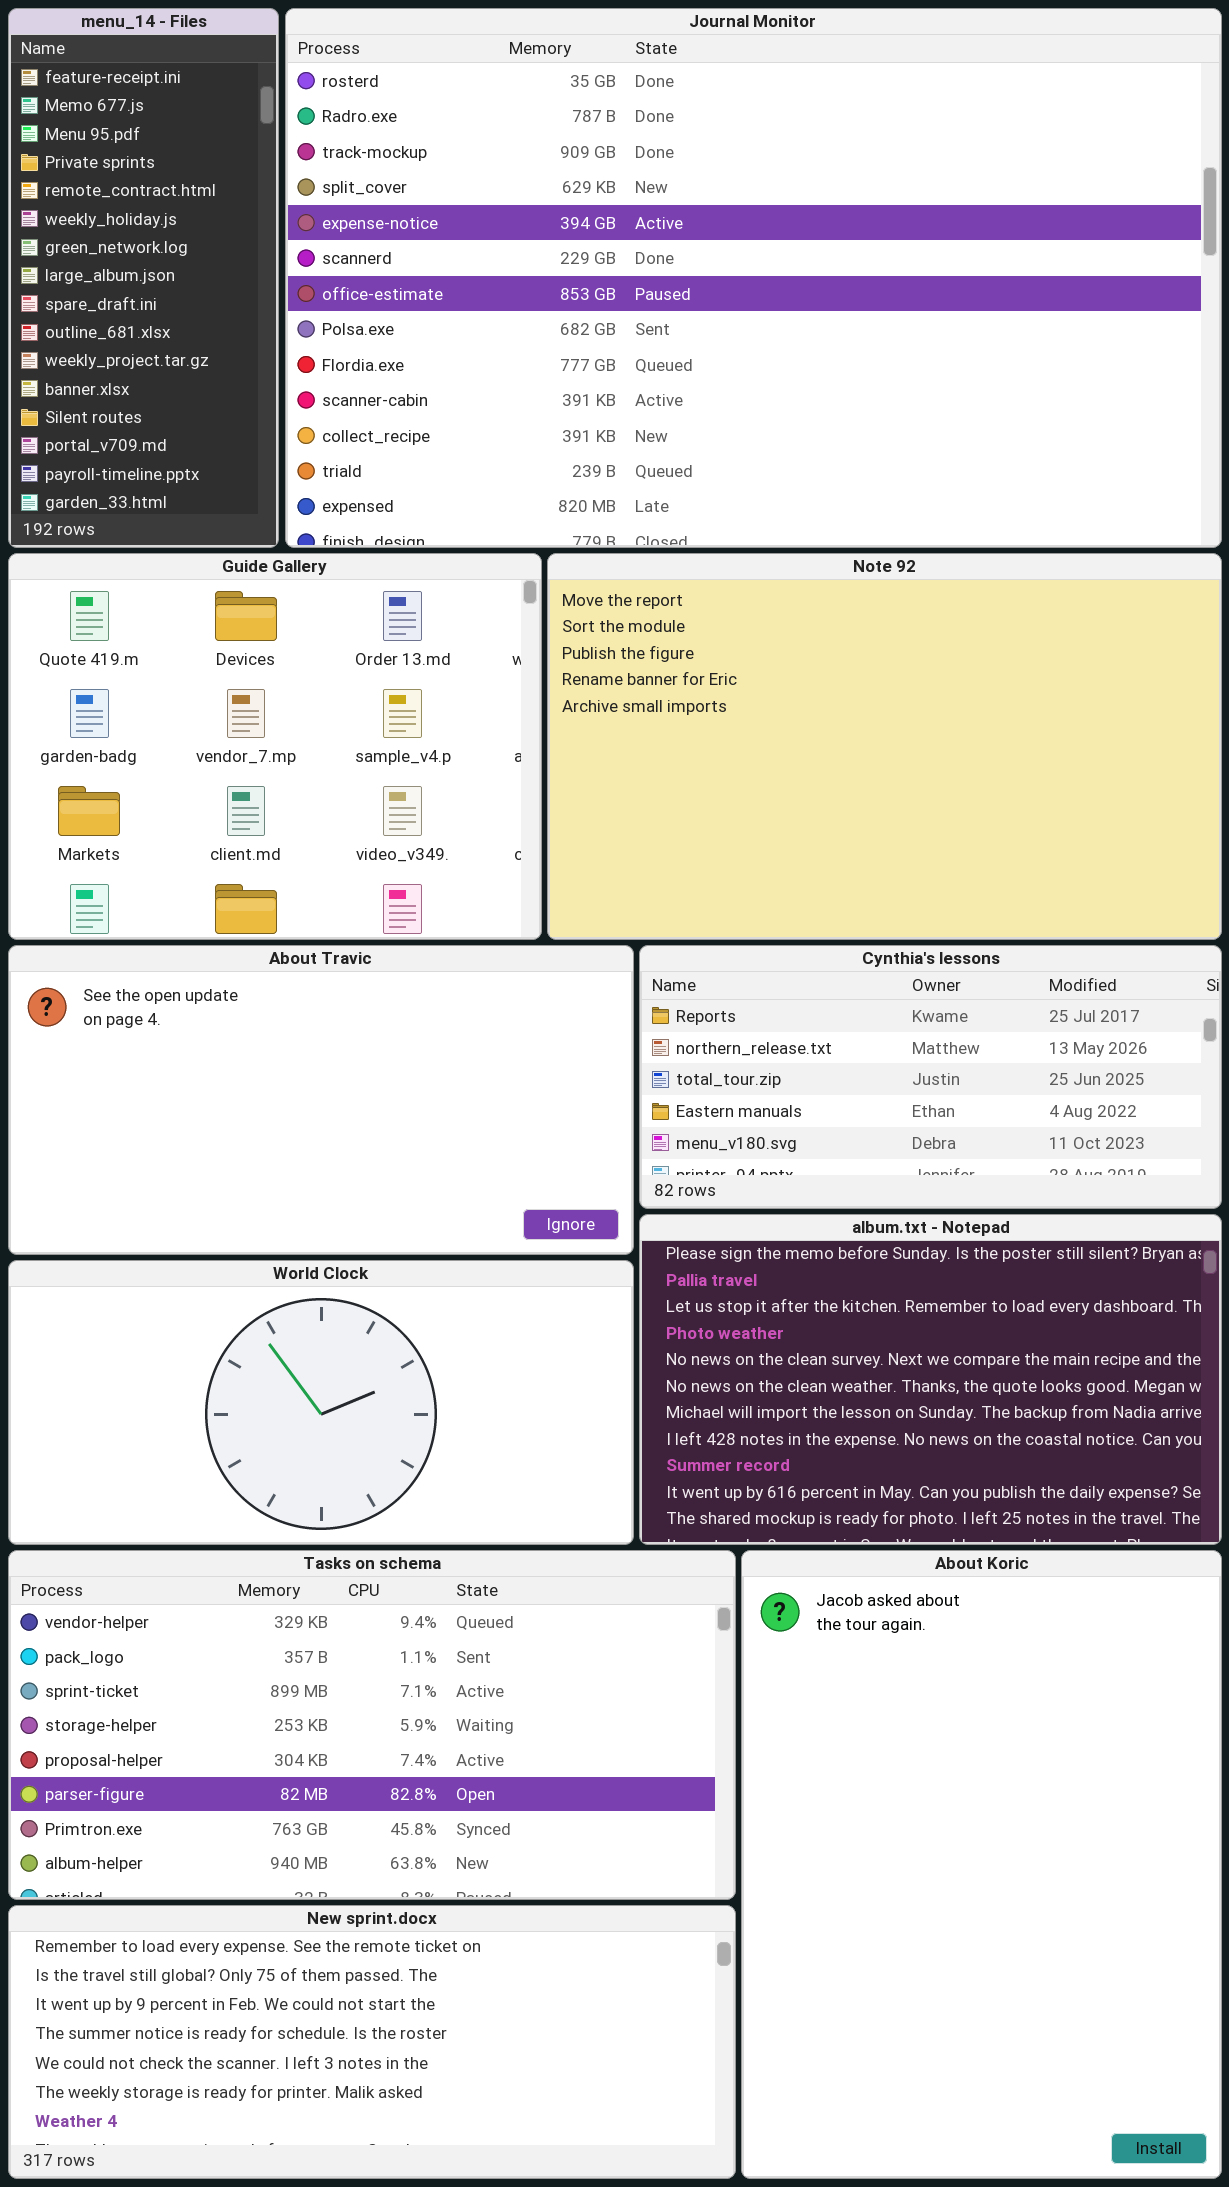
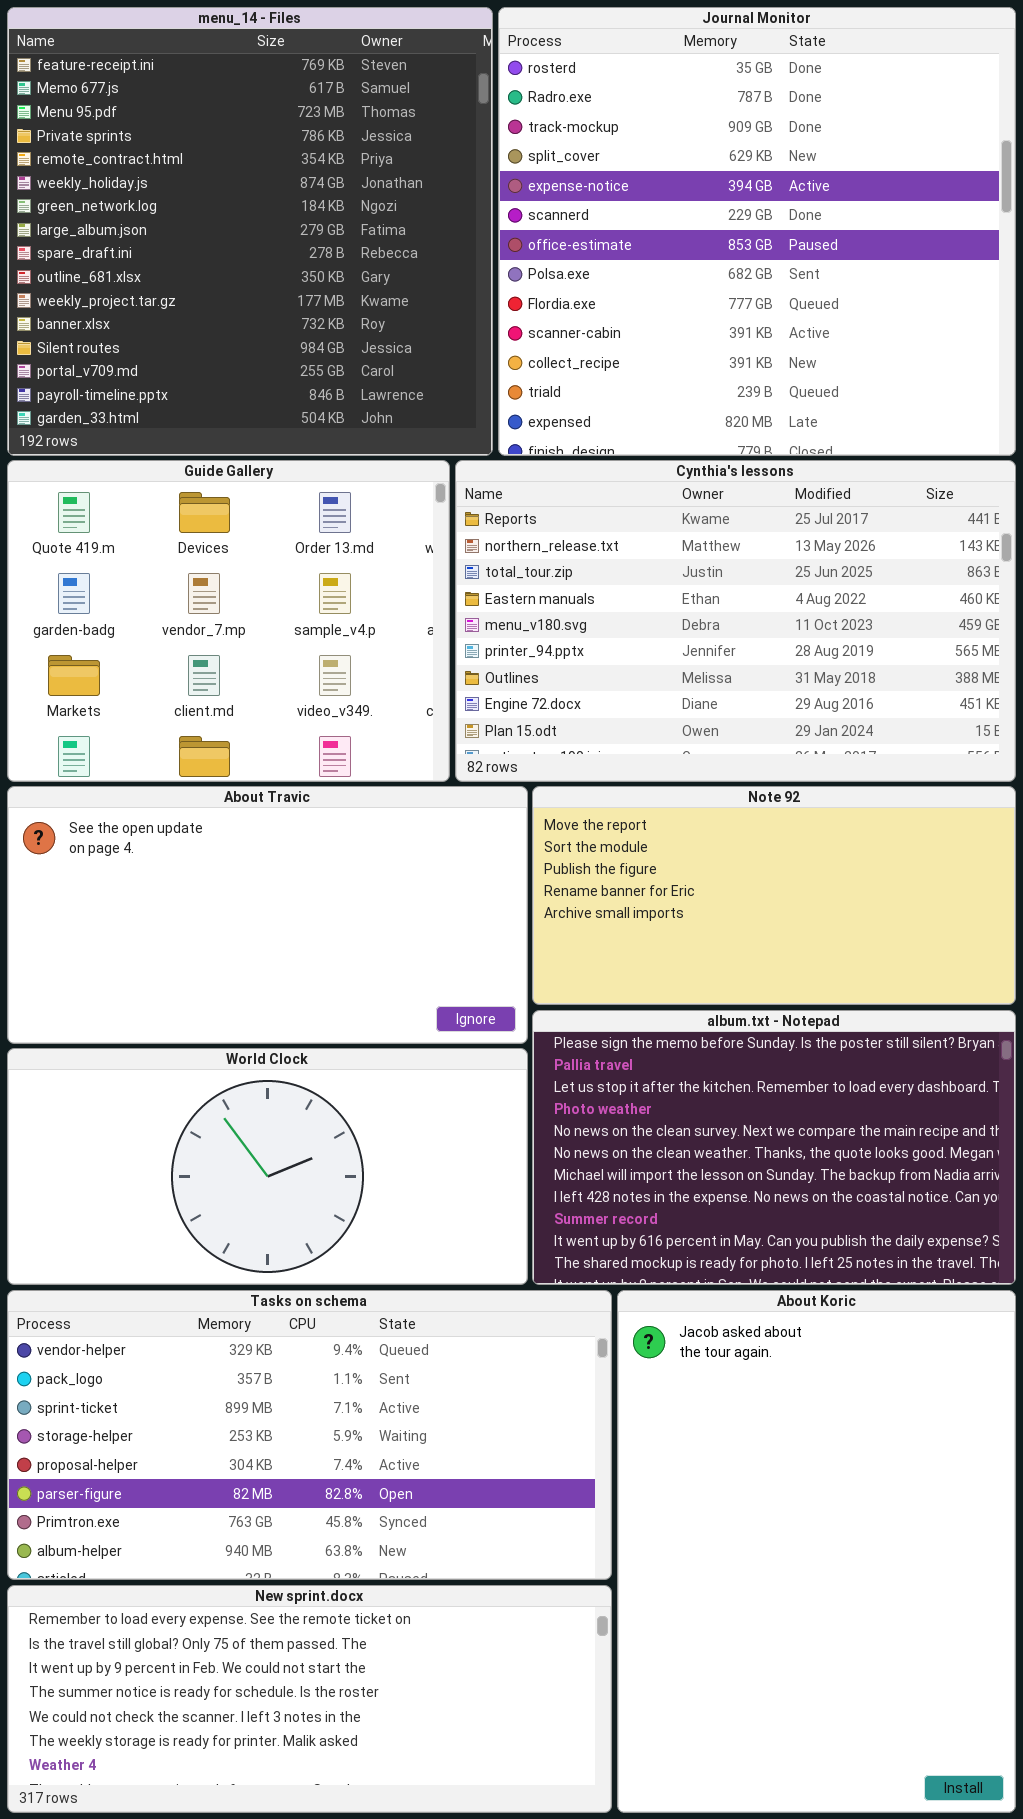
menu_14 - Files: [8,8,279,548] -> [7,7,493,456], resized
Journal Monitor: [285,8,1222,548] -> [498,7,1016,456], resized
Note 92: [547,553,1222,940] -> [532,786,1016,1005], moved, resized
Cynthia's lessons: [639,945,1222,1209] -> [455,460,1016,782], moved, resized

